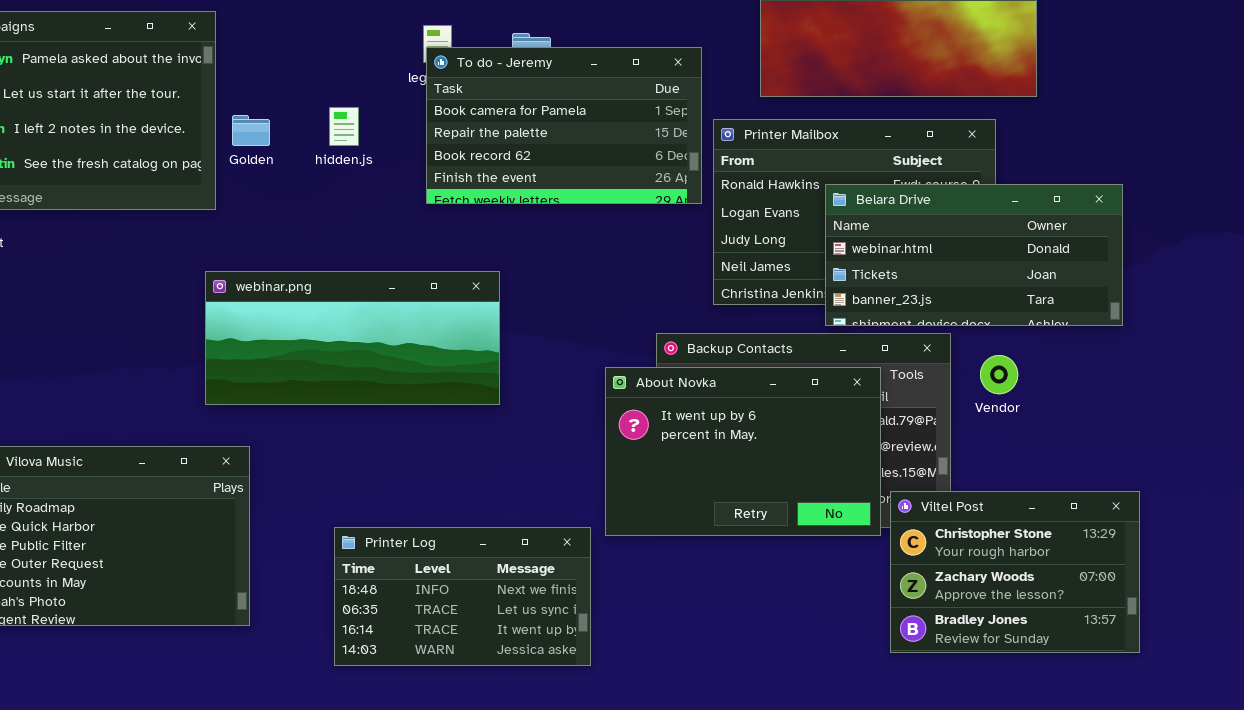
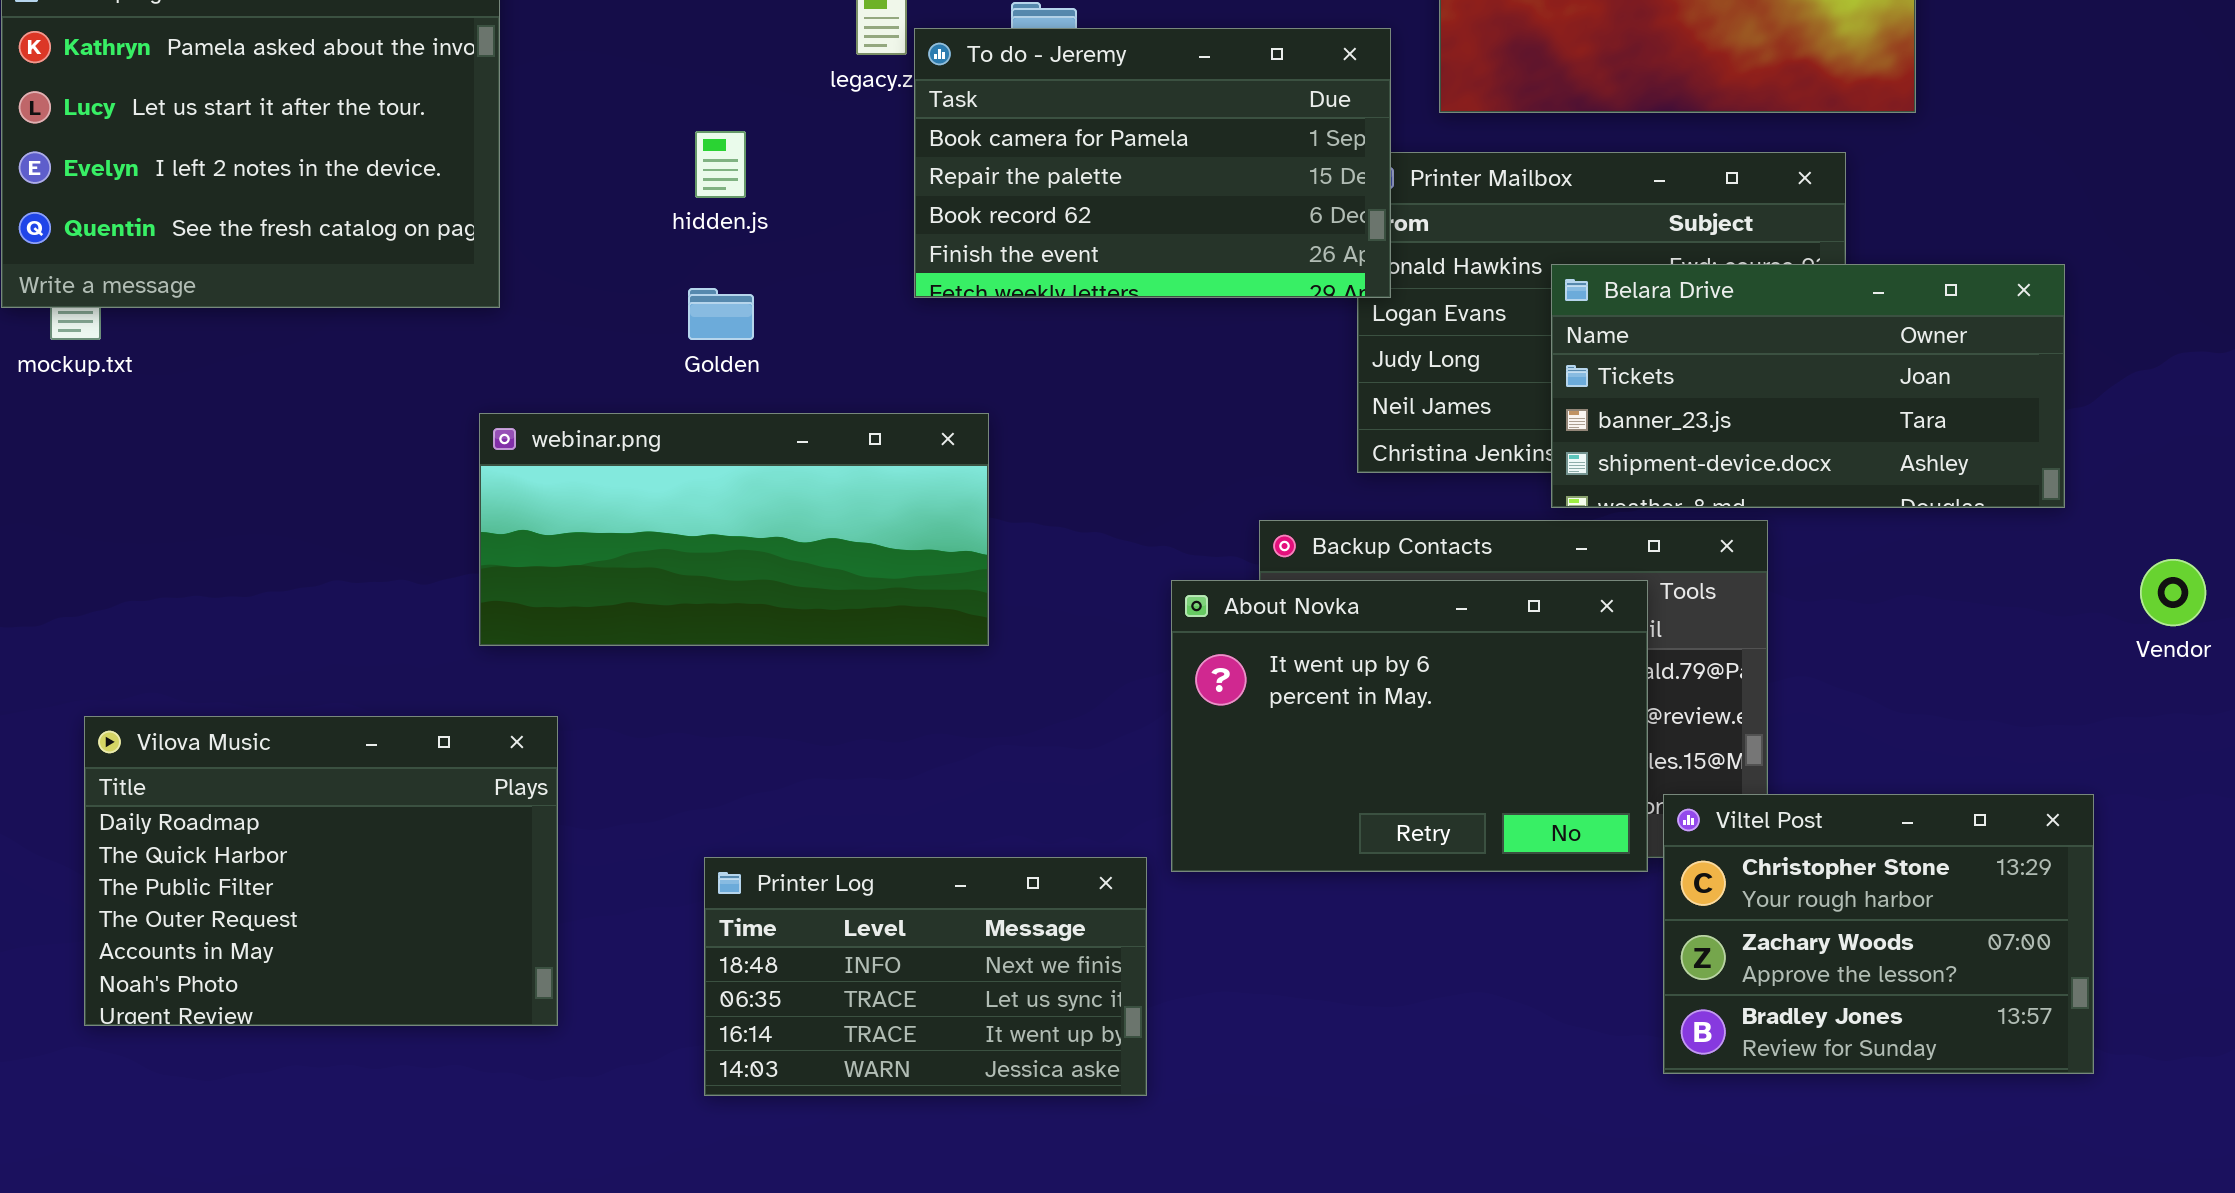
To do - Jeremy: [426,47,702,204] -> [914,28,1391,298], moved
Golden: [232,115,270,146] -> [688,288,754,340], moved
Belara Drive: [825,184,1123,326] -> [1551,264,2065,508], scrolled down 1 row
Vendor: [980,355,1018,394] -> [2140,559,2206,626], moved

